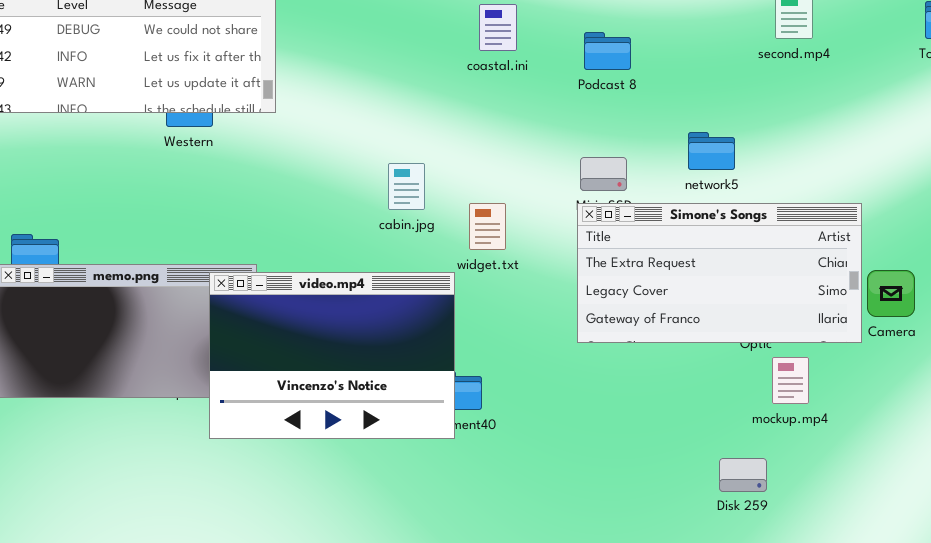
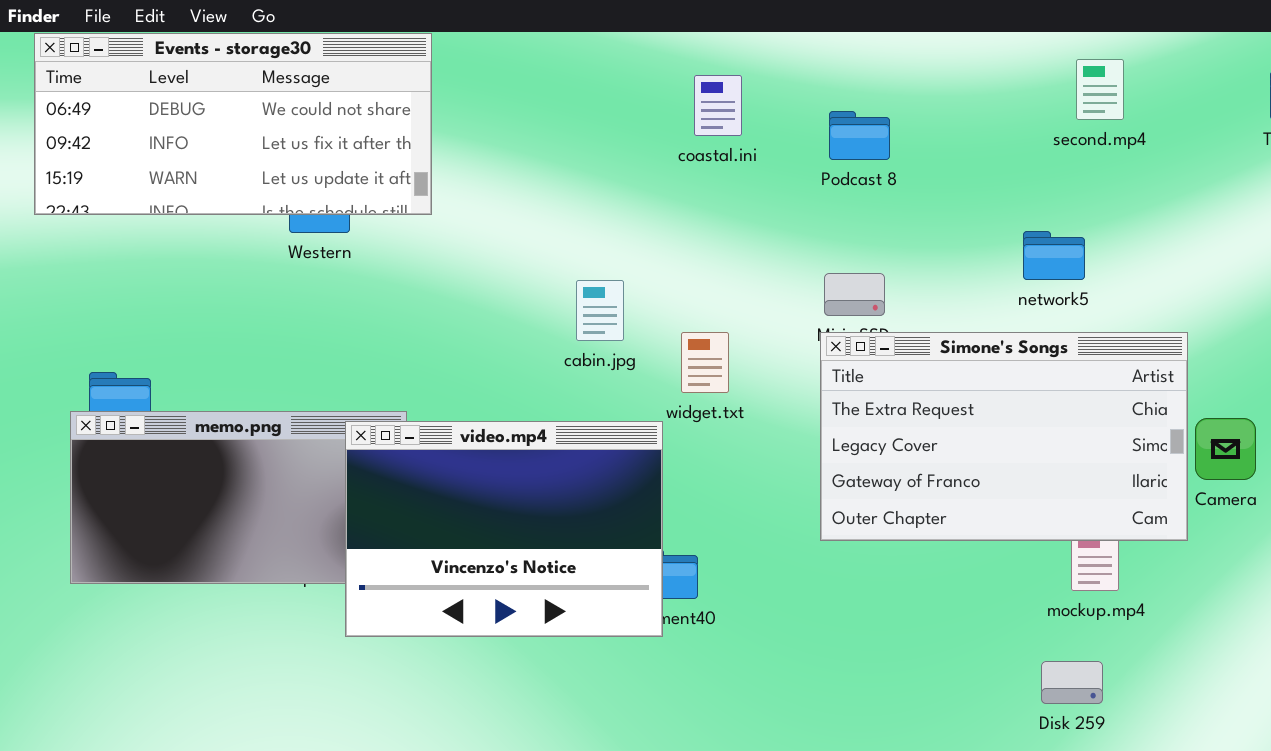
network5: [688,132,735,170] -> [1023,231,1085,280], moved
Simone's Songs: [577,203,862,343] -> [820,332,1188,541], resized
Disk 259: [719,458,767,492] -> [1041,661,1103,704], moved

